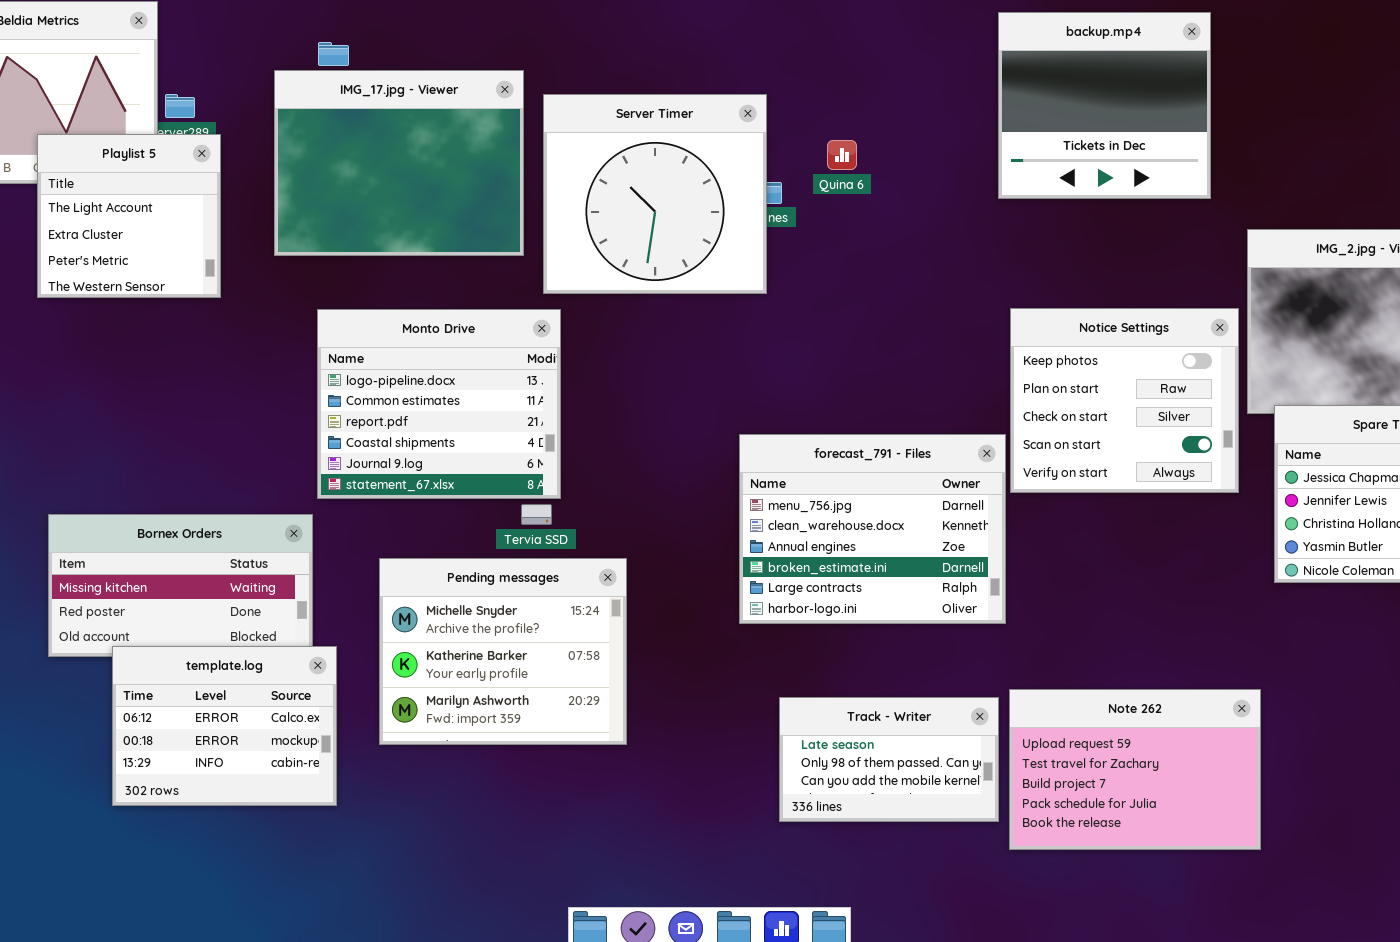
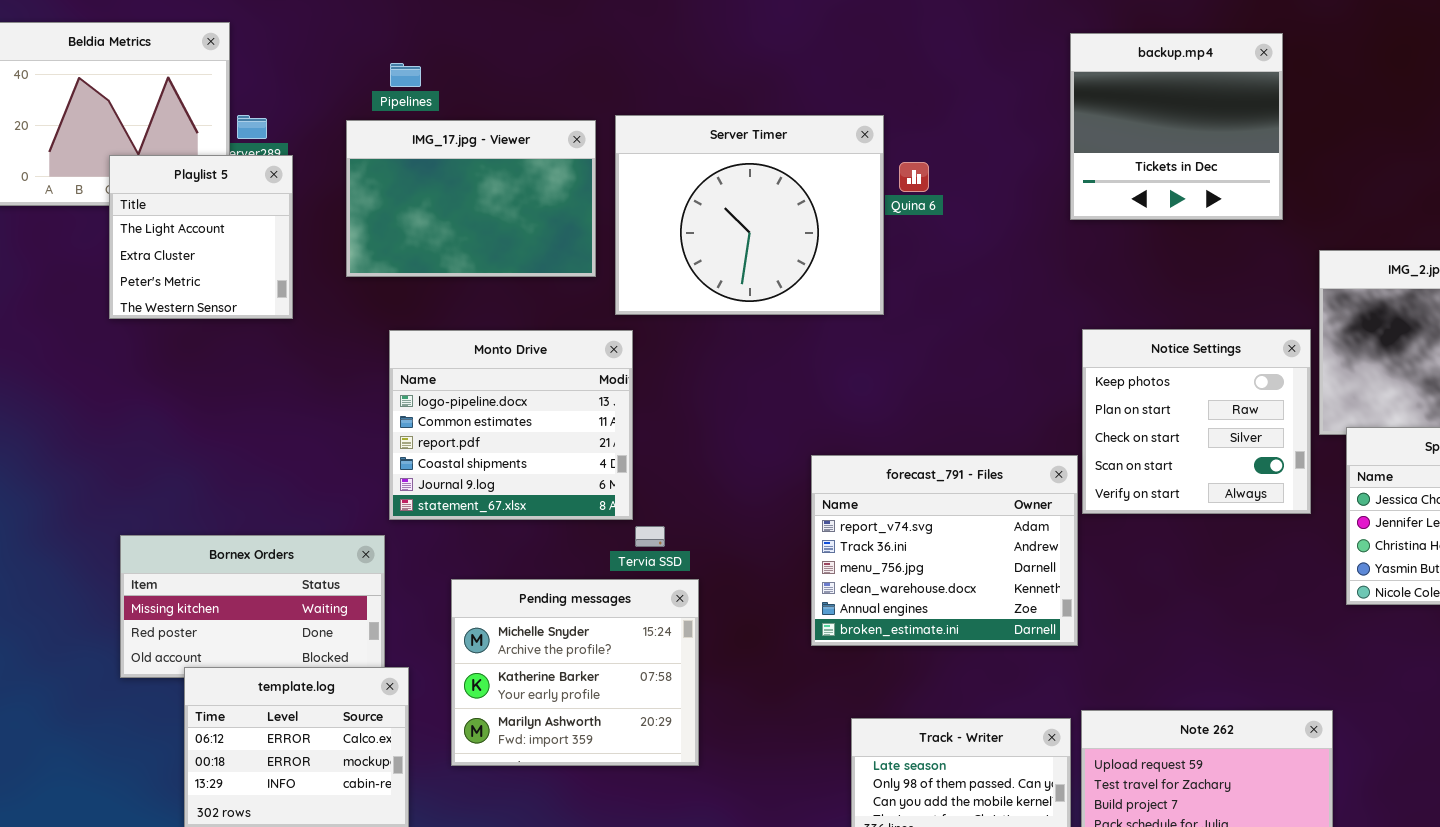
IMG_17.jpg - Viewer: [274,70,524,256] -> [346,120,596,277], resized
Server Timer: [543,94,767,294] -> [615,115,884,315], resized
forecast_791 - Files: [739,434,1006,624] -> [811,455,1078,646], scrolled up 2 rows
Tervia SSD: [521,504,552,525] -> [635,526,665,547], moved

